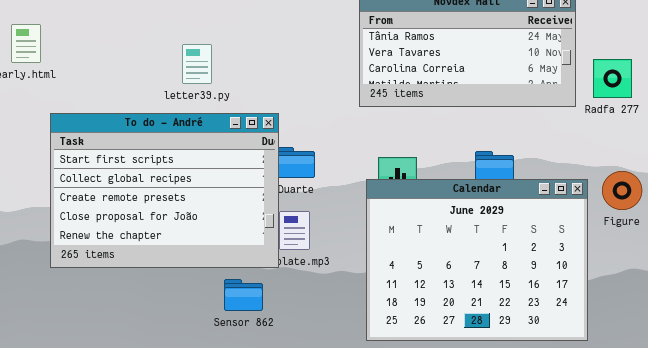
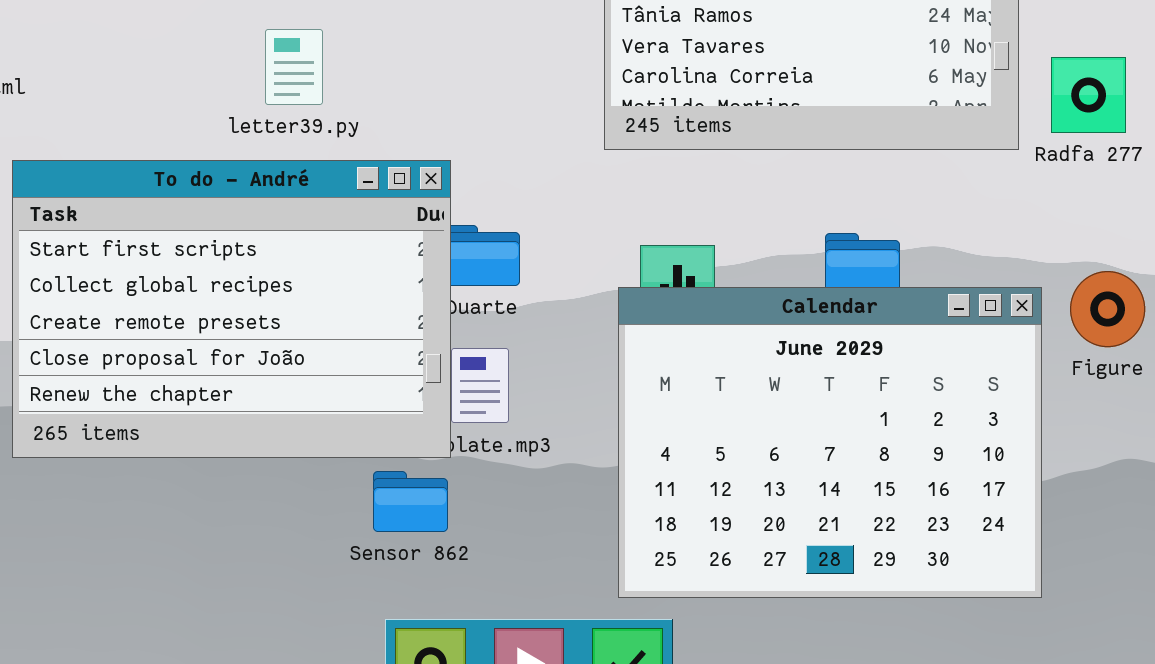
Sensor 862: [224,279,263,311] -> [373,471,448,532], moved

